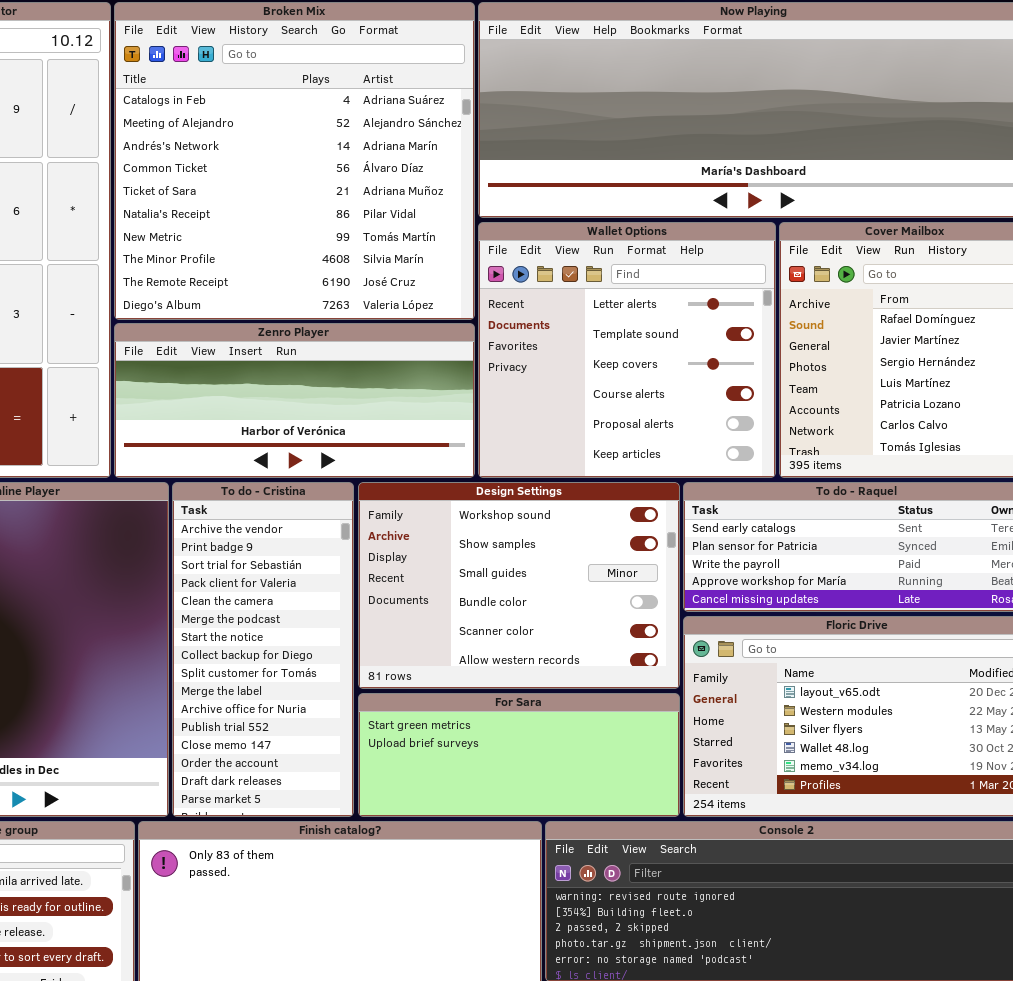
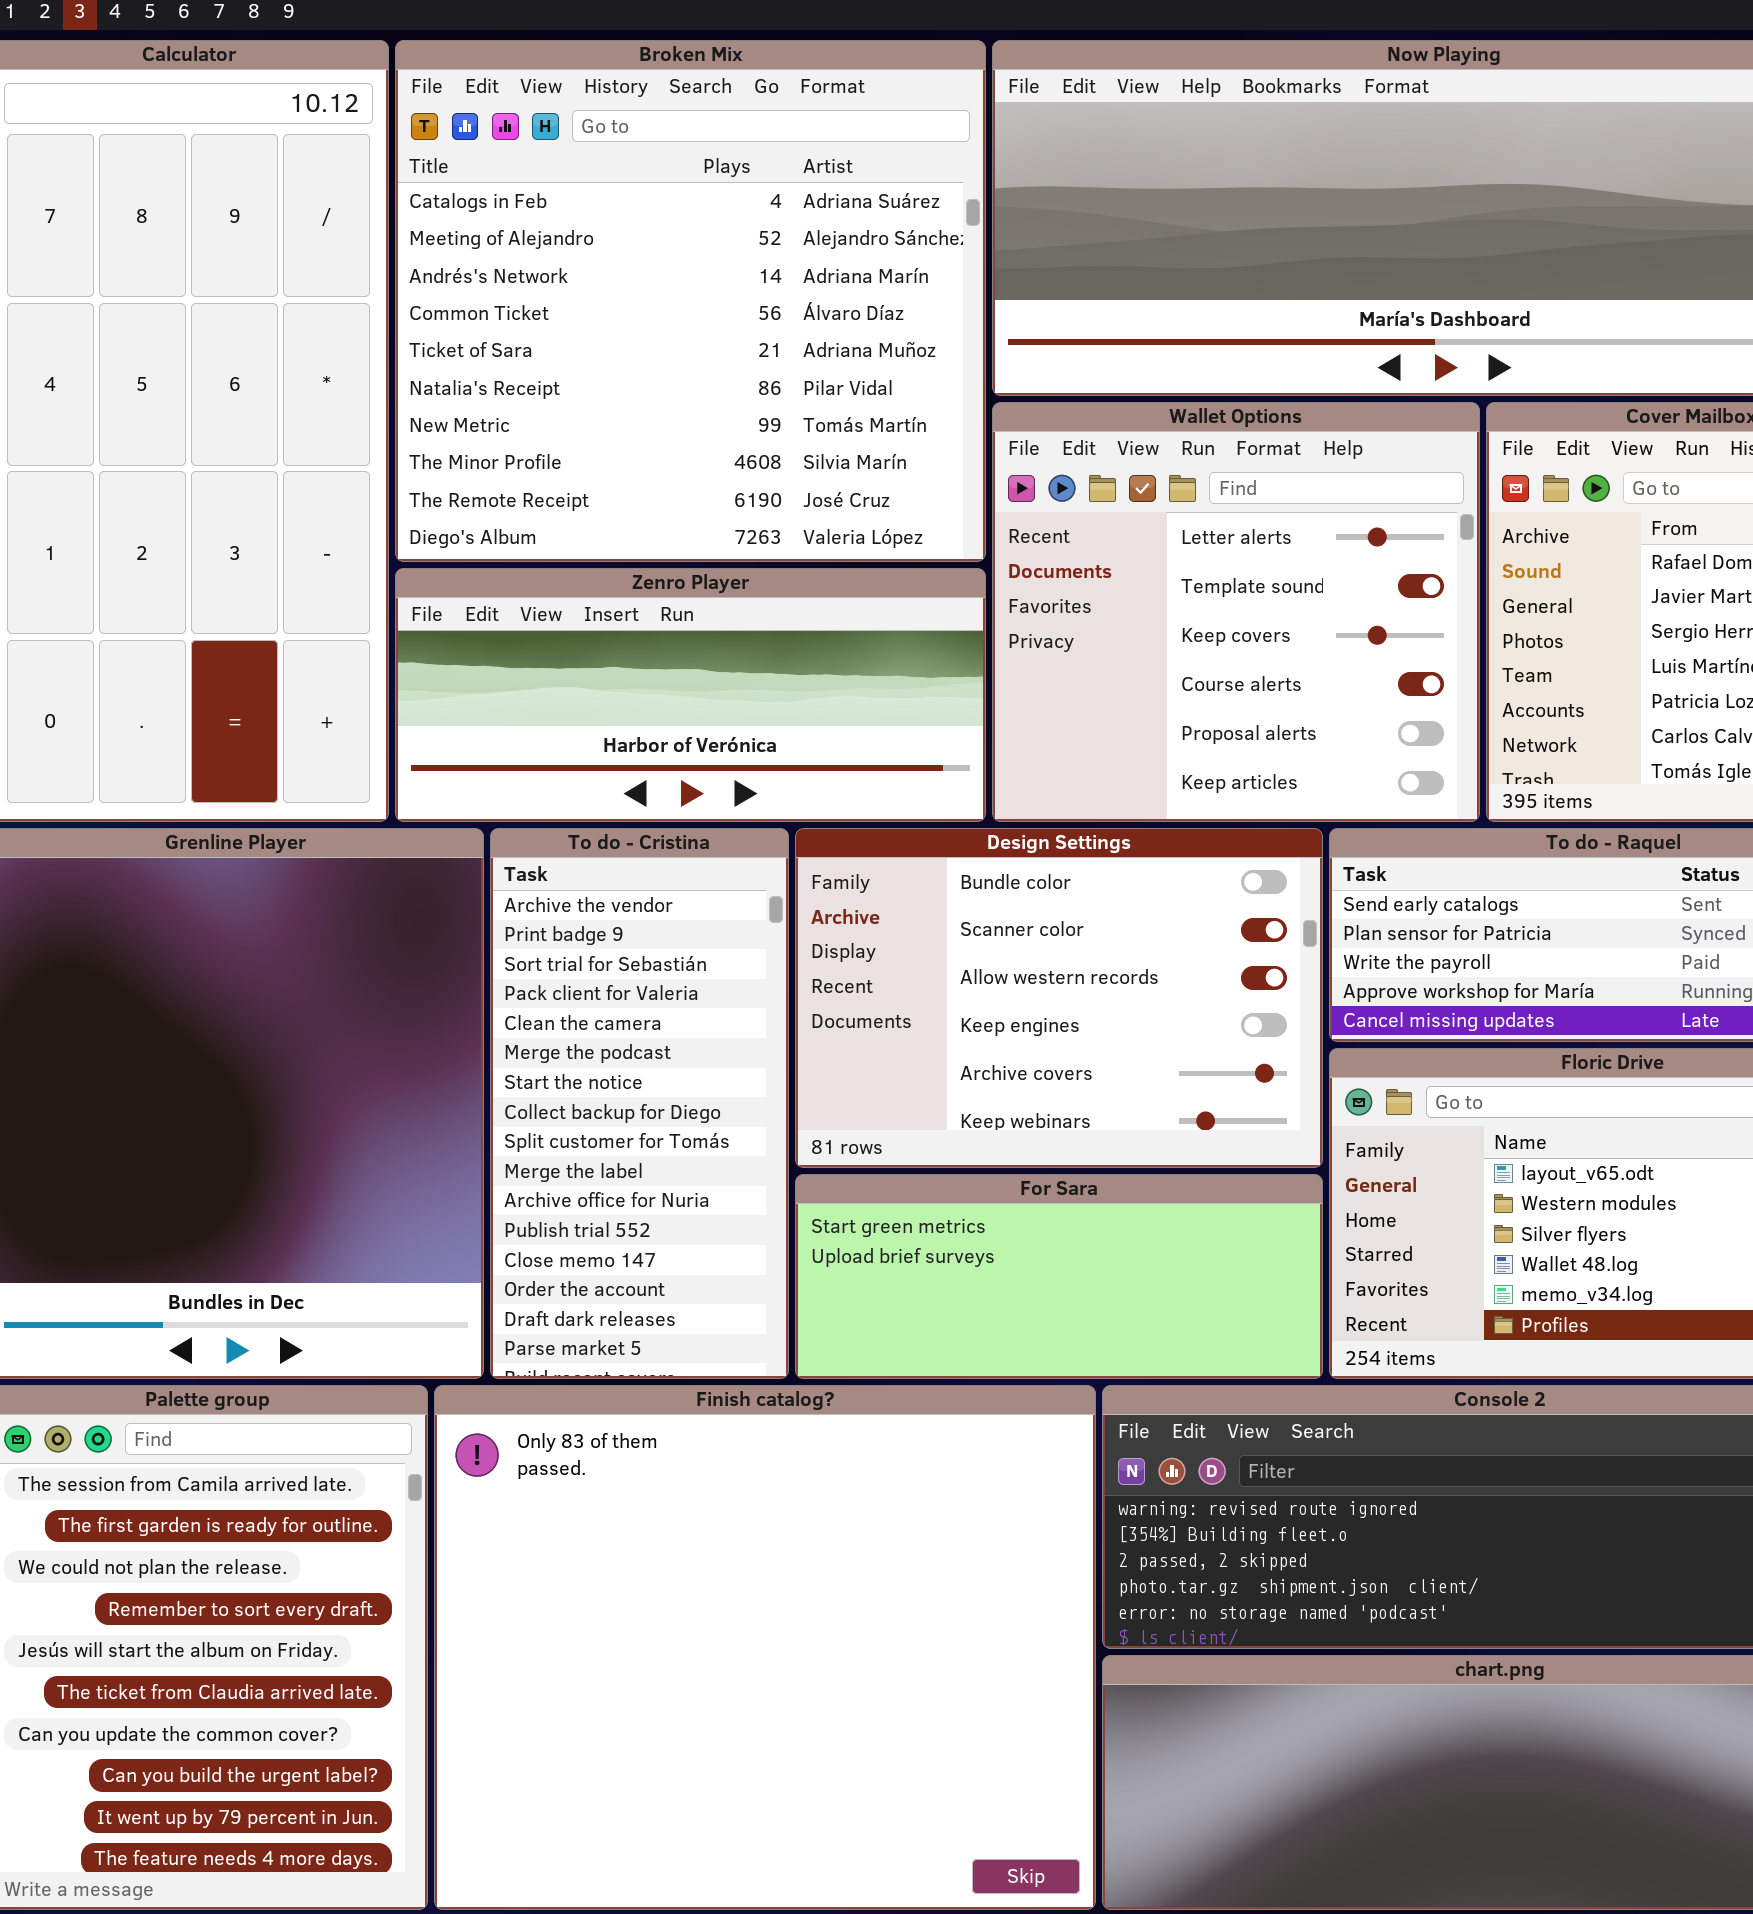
Design Settings: [358,482,680,689] -> [795,828,1323,1168], scrolled down 3 rows

